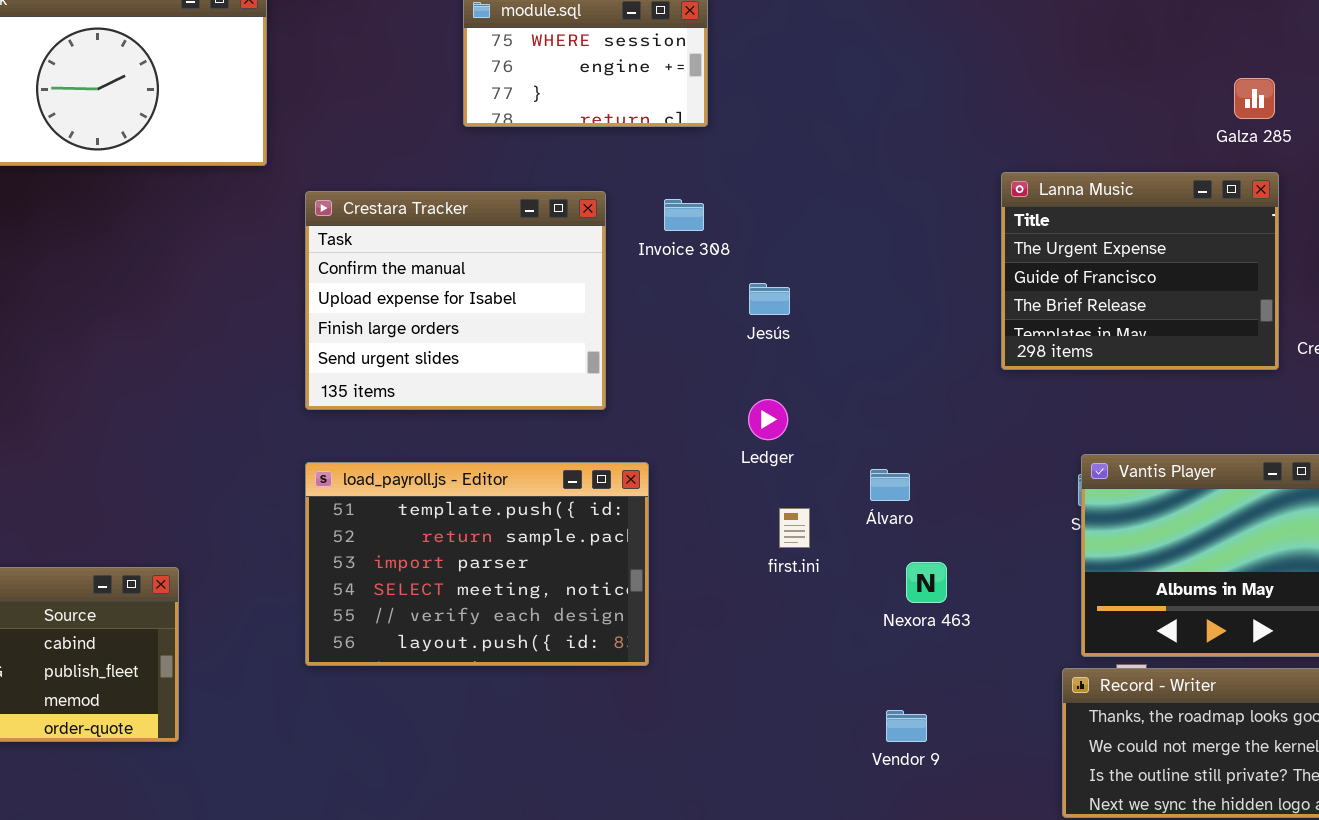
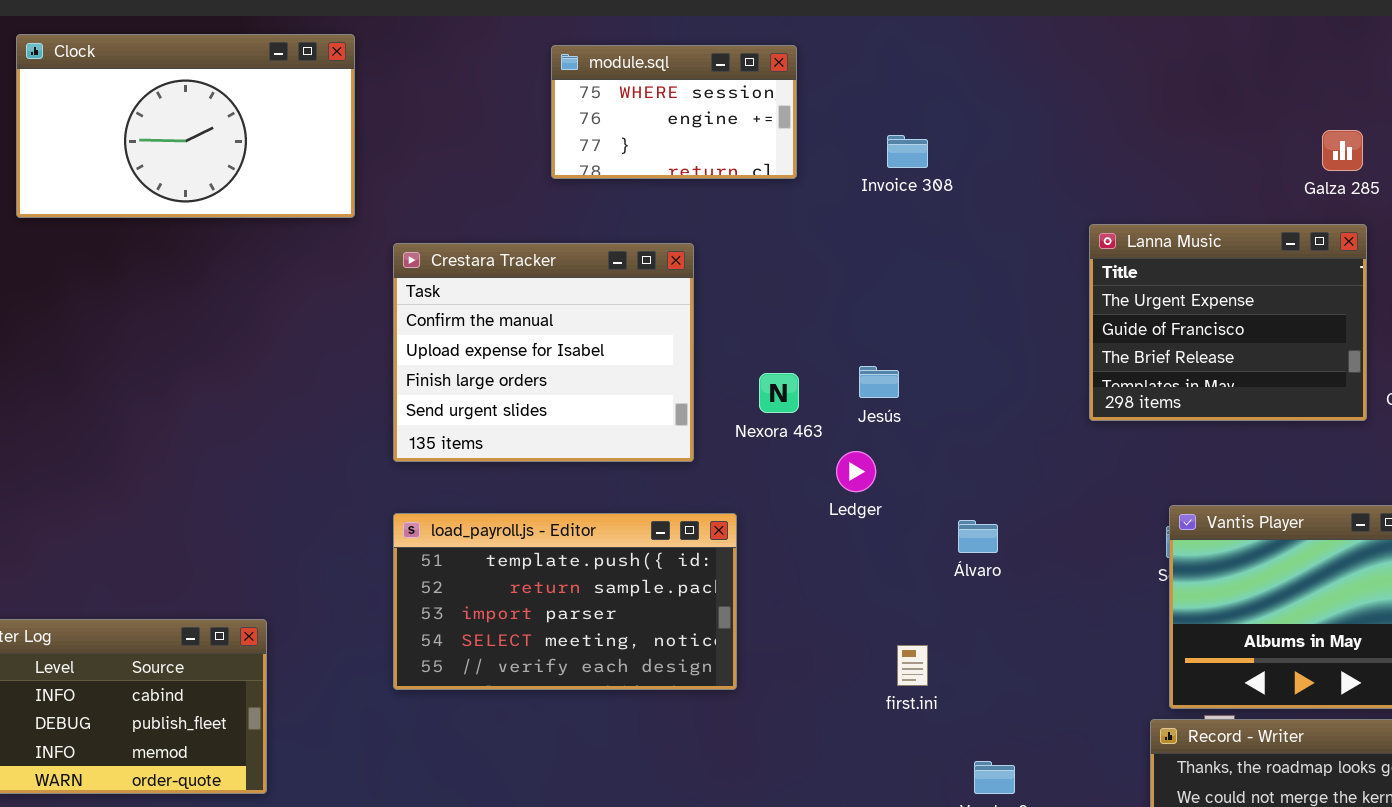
Invoice 308: [664,199,704,231] -> [887,135,928,168], moved
Jesús: [749,283,790,315] -> [859,366,899,398], moved
load_payroll.js - Editor: [305,462,649,666] -> [393,513,737,690], resized
first.ini: [779,508,810,548] -> [897,645,928,686], moved
Nexora 463: [906,562,947,603] -> [759,373,799,413], moved

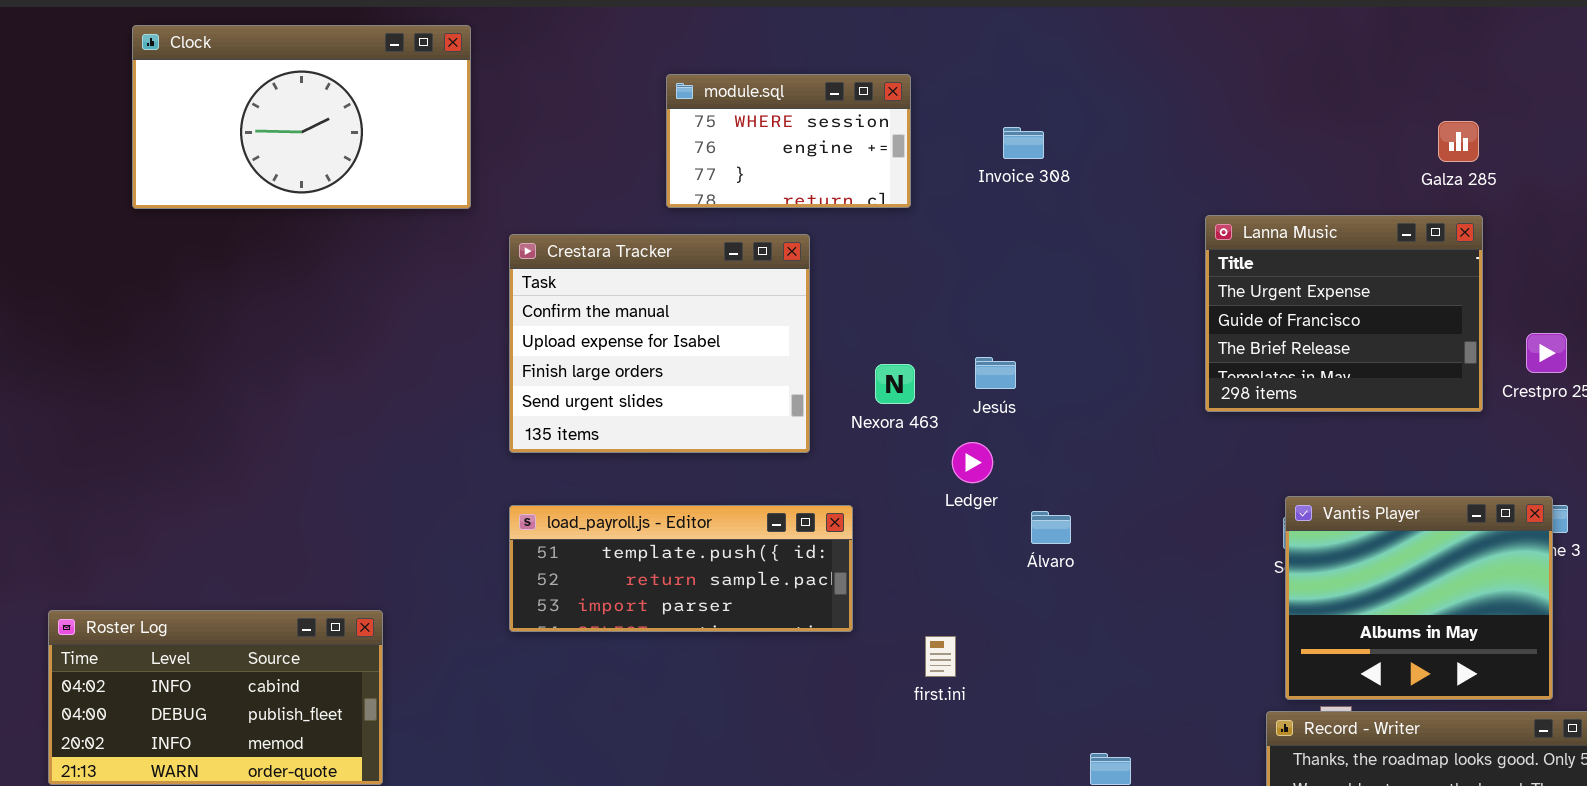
module.sql: [551,45,797,179] -> [666,74,911,208], moved
load_payroll.js - Editor: [393,513,737,690] -> [509,505,853,632], resized
Álvaro: [958,520,998,553] -> [1031,511,1071,544], moved
first.ini: [897,645,928,686] -> [925,636,956,677], moved

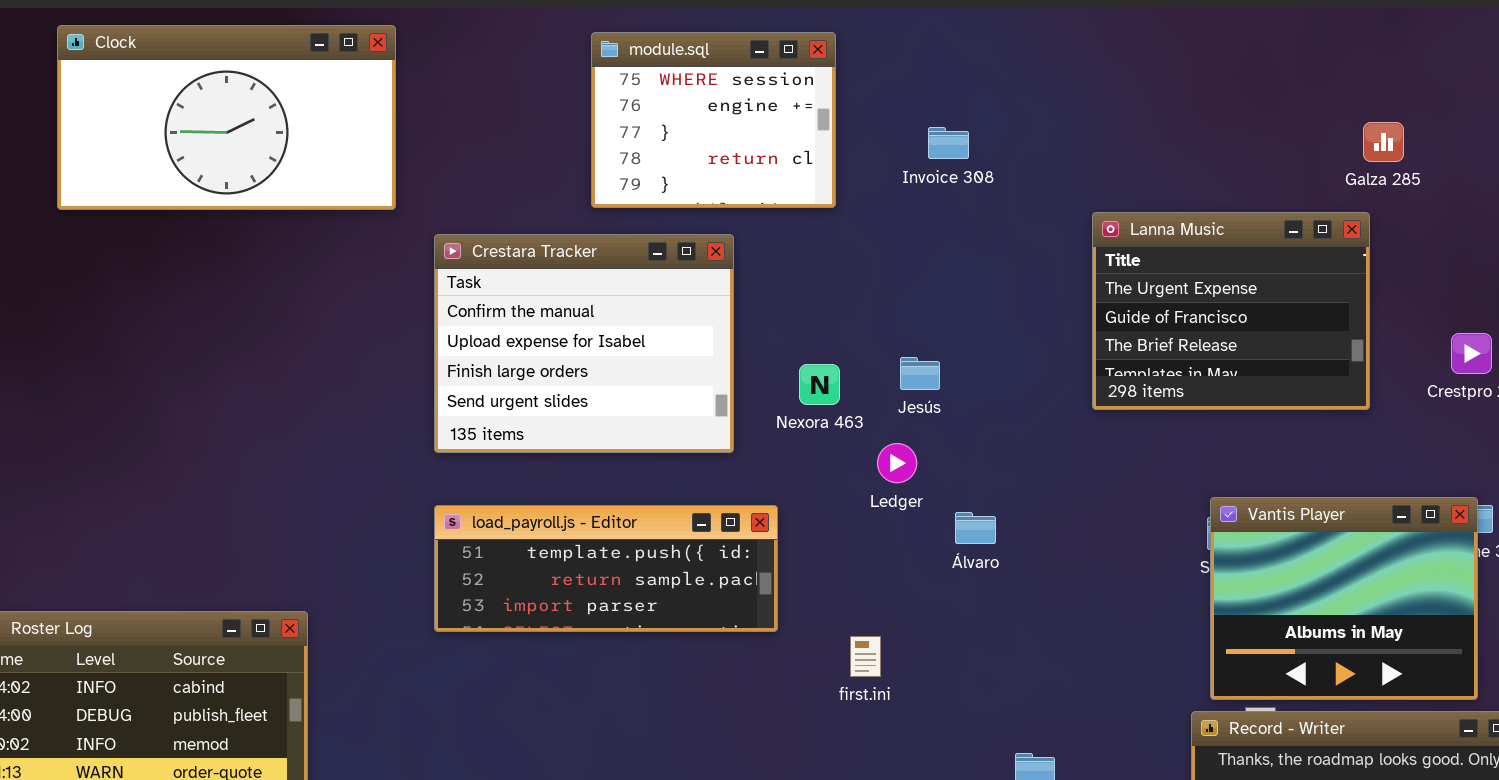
module.sql: [666,74,911,208] -> [591,32,836,208], resized
Lanna Music: [1205,215,1483,412] -> [1092,212,1370,410], moved

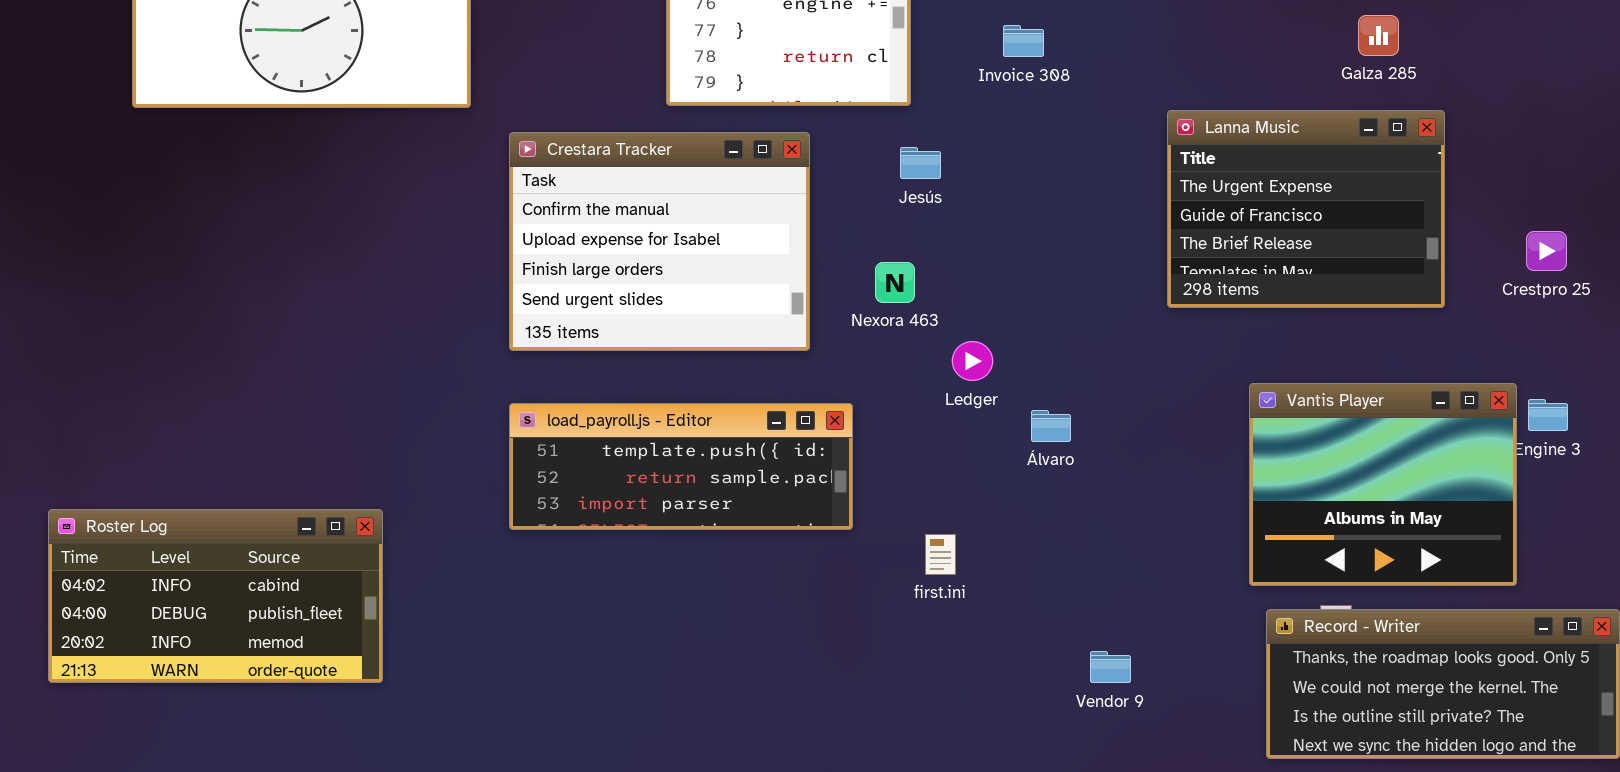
Galza 285: [1363,122,1404,162] -> [1358,15,1399,56], moved
Jesús: [900,357,940,390] -> [900,147,941,179], moved
Vantis Player: [1210,497,1478,700] -> [1249,383,1517,586], moved

